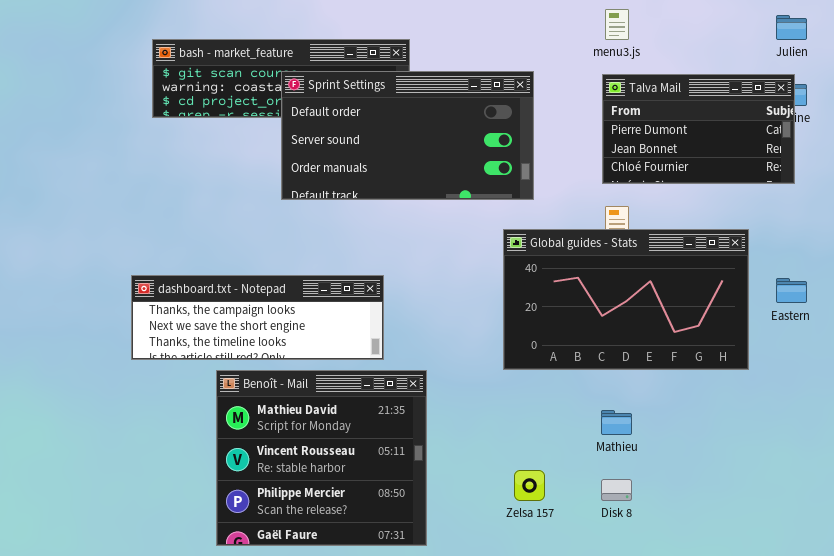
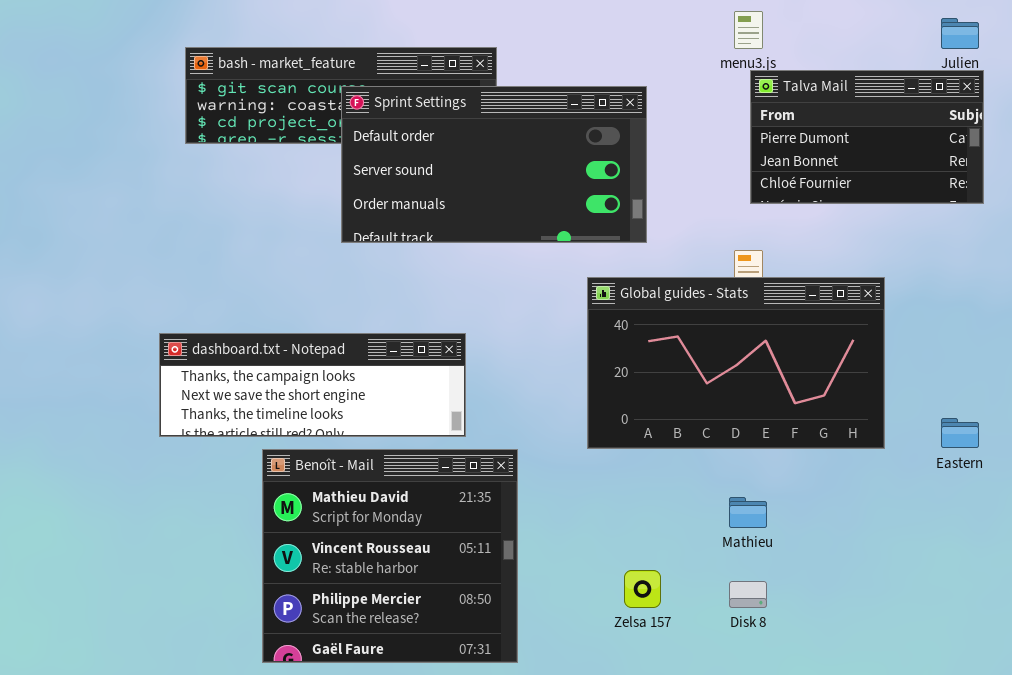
Talva Mail: [602,74,795,184] -> [750,70,984,204], moved
Global guides - Stats: [503,229,749,370] -> [587,277,885,449], moved
Eastern: [776,278,807,303] -> [941,418,979,448], moved

